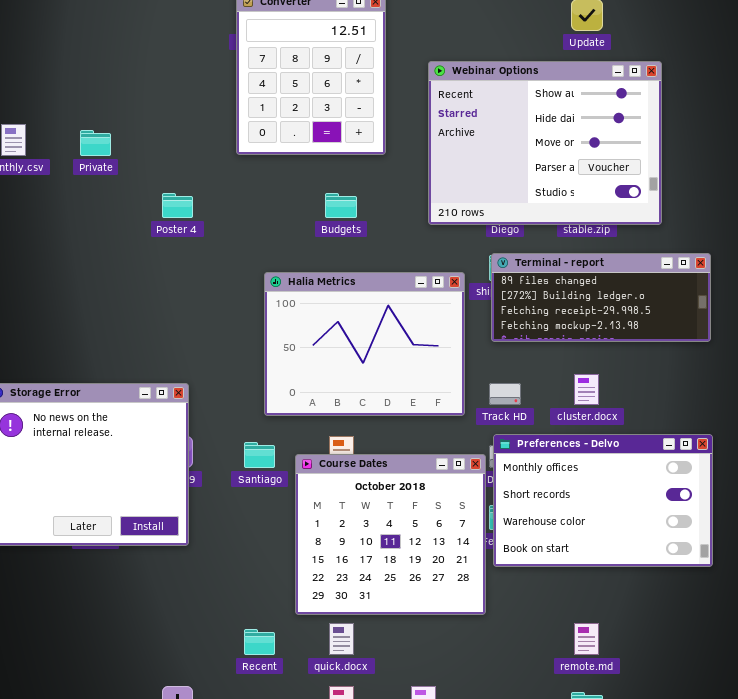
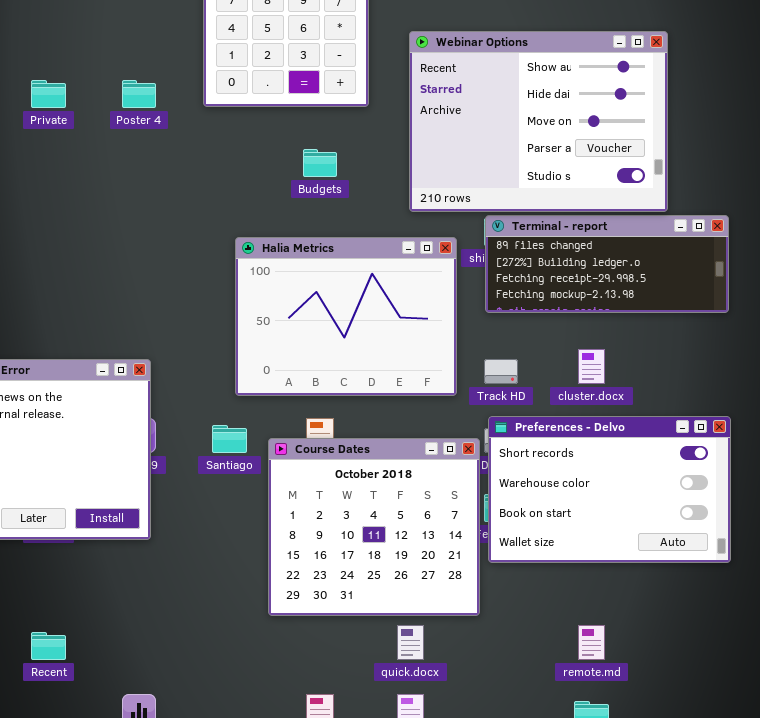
Webinar Options: [428,61,662,225] -> [409,31,668,212], moved
Poster 4: [162,193,193,218] -> [122,80,156,108], moved
Preferences - Delvo: [493,434,713,567] -> [488,416,731,563], scrolled down 1 row
quick.docx: [329,623,354,655] -> [397,625,424,660], moved
Recent: [244,629,275,655] -> [31,632,66,660], moved

